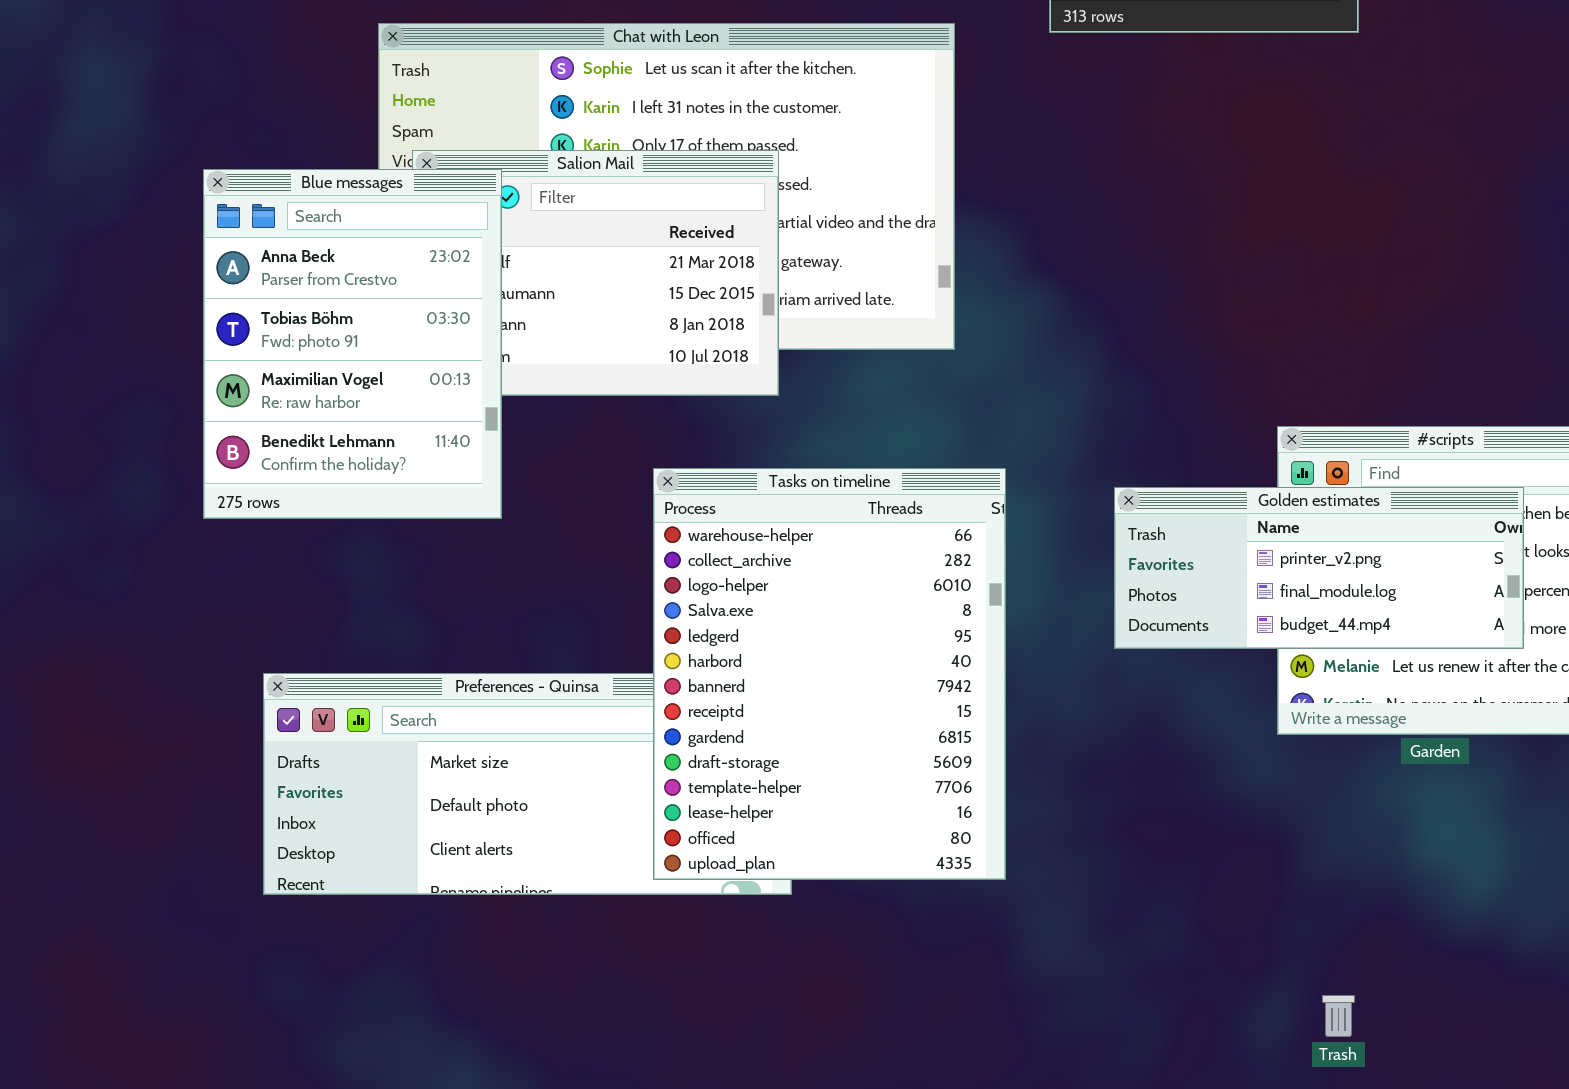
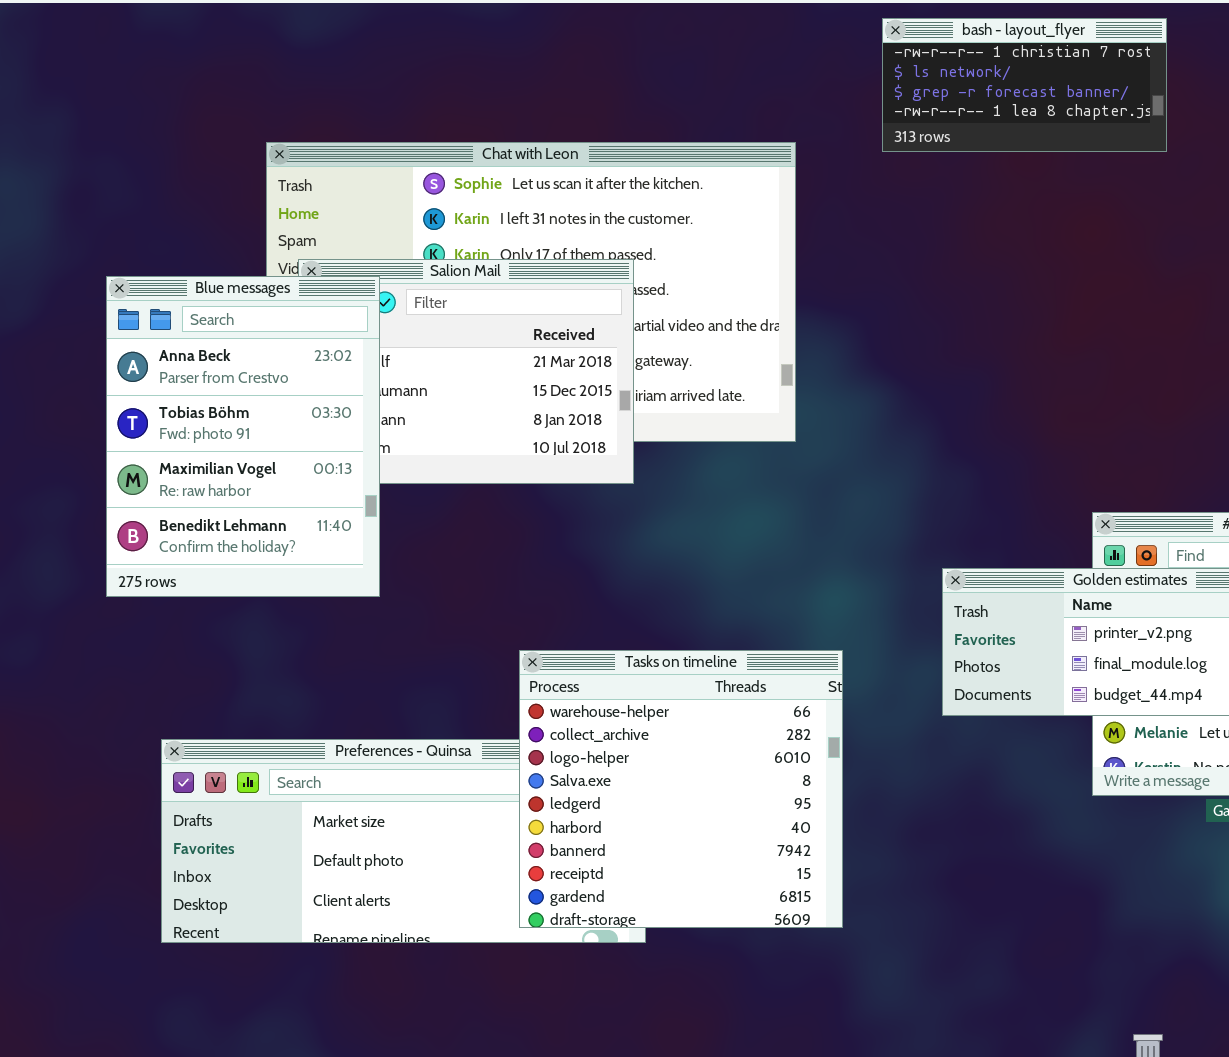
Tasks on timeline: [653,468,1006,880] -> [519,650,843,928], resized

